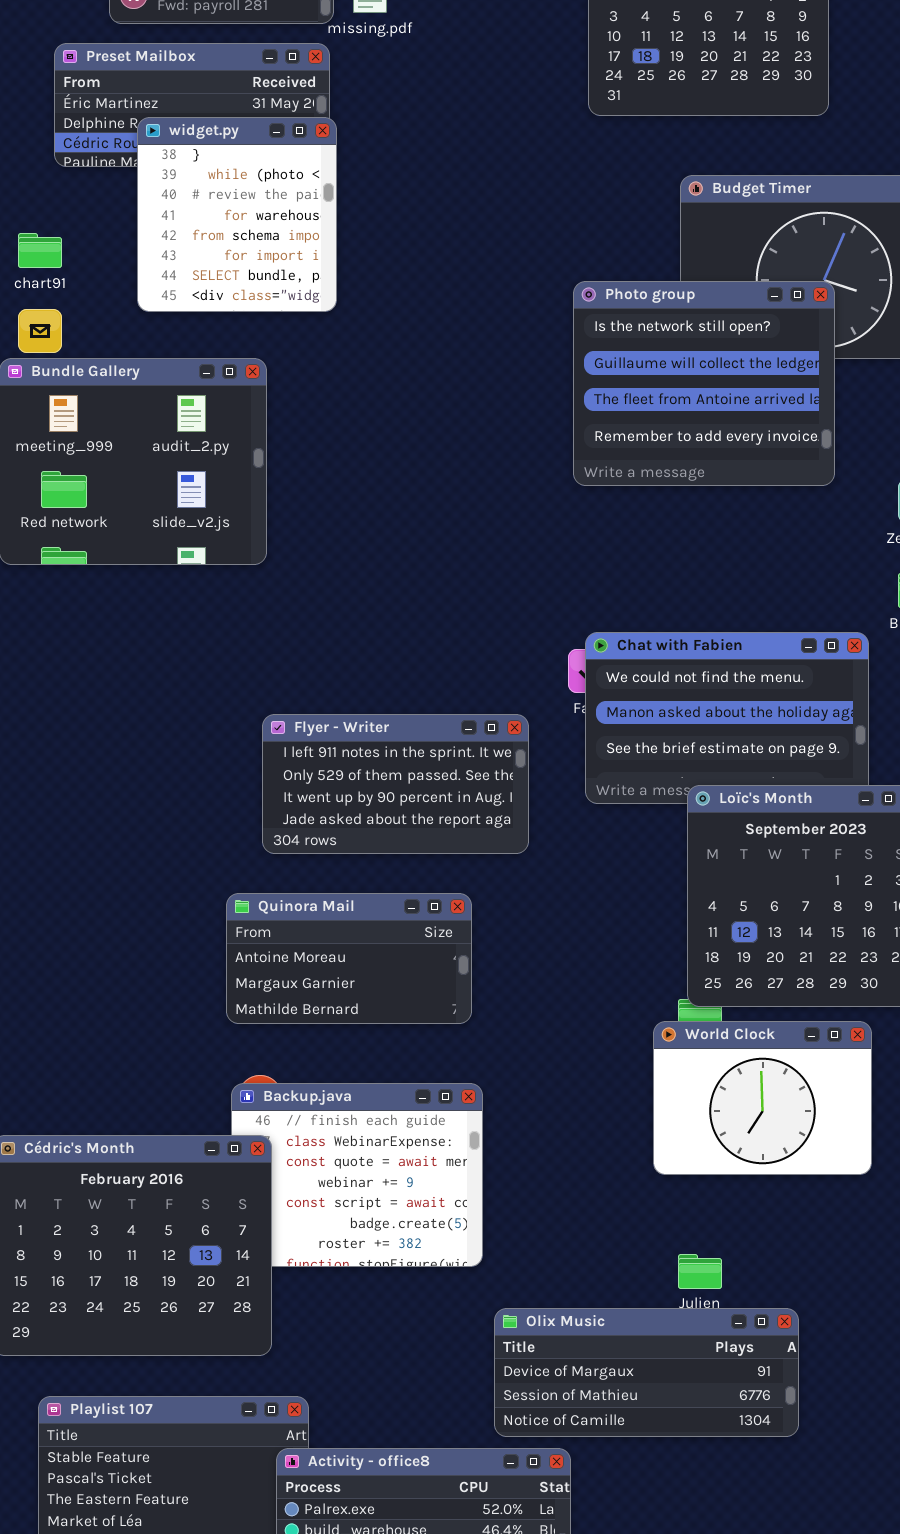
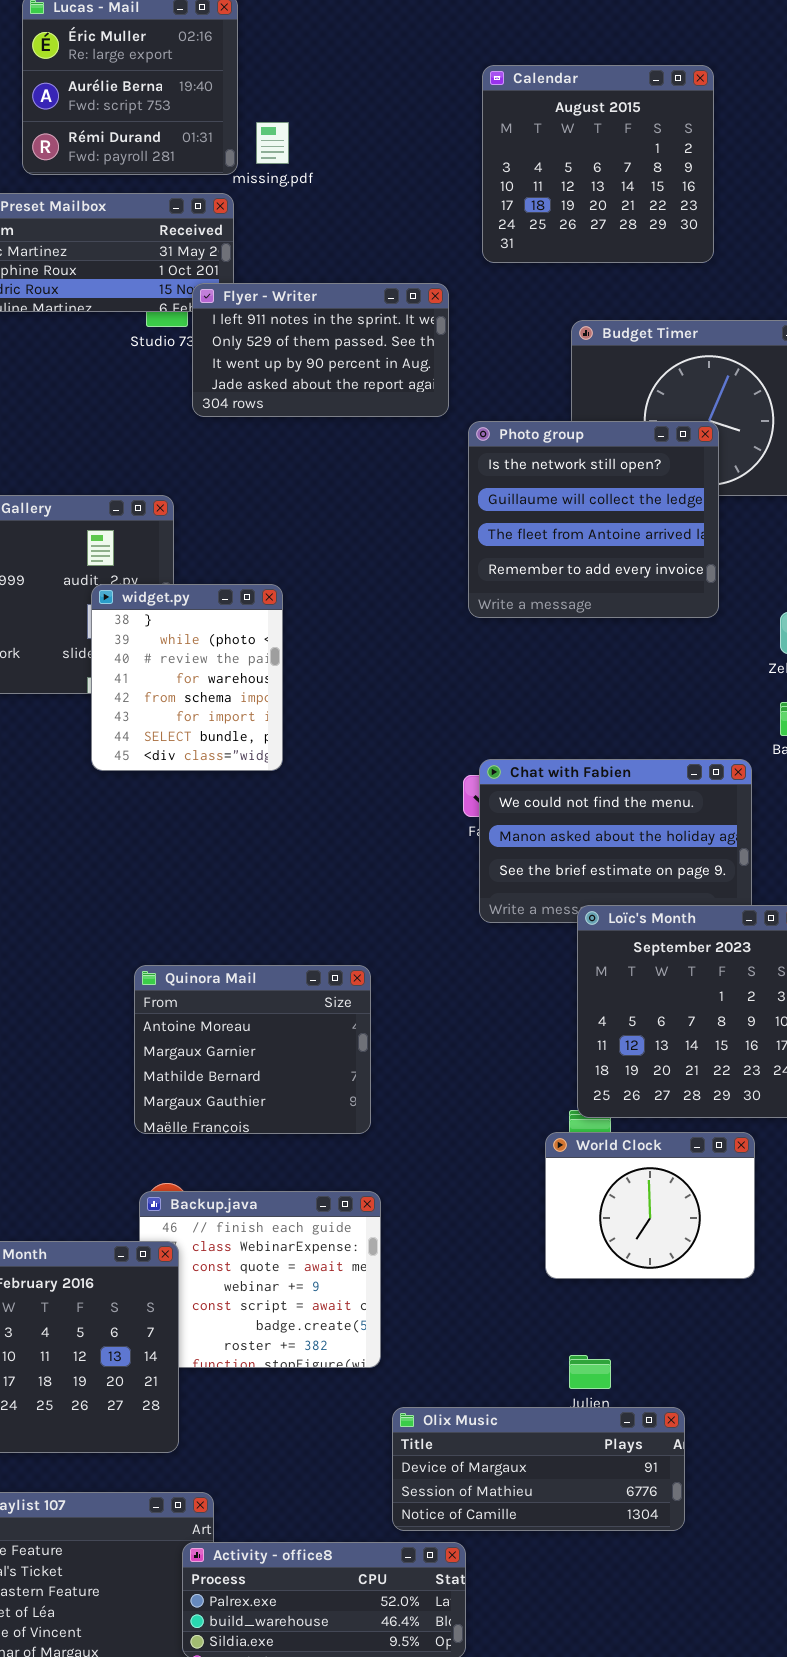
widget.py: [137,117,337,312] -> [91,584,283,771], moved
Flyer - Writer: [262,714,529,854] -> [192,283,449,417], moved
Quinora Mail: [226,893,472,1024] -> [134,965,371,1134], resized

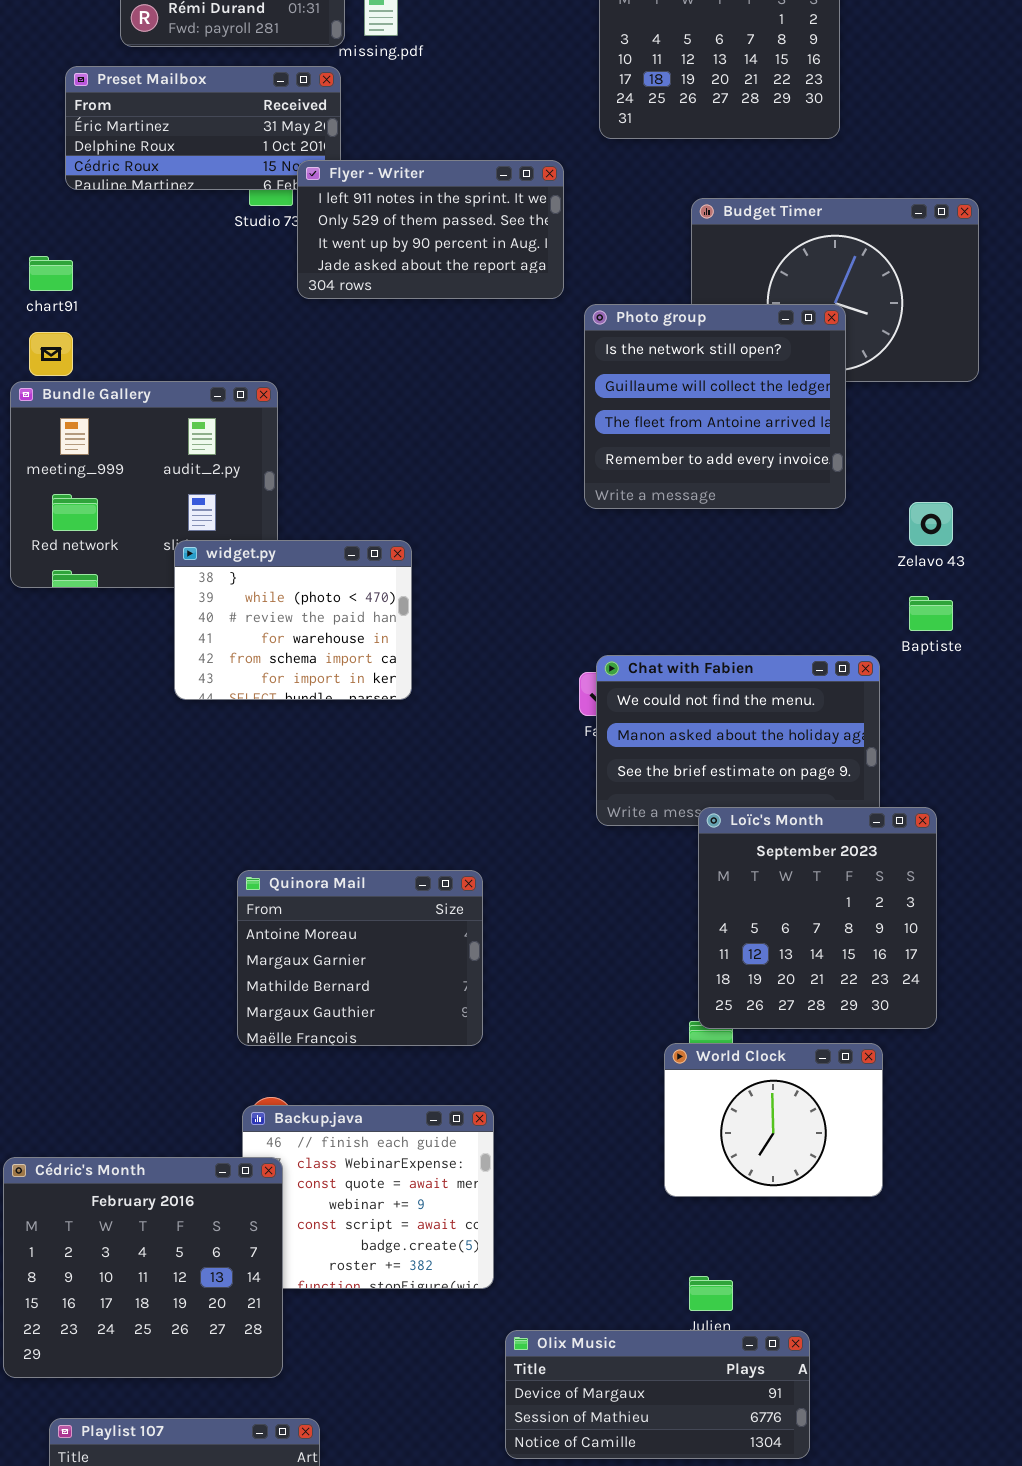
widget.py: [91,584,283,771] -> [174,540,412,700], moved, resized

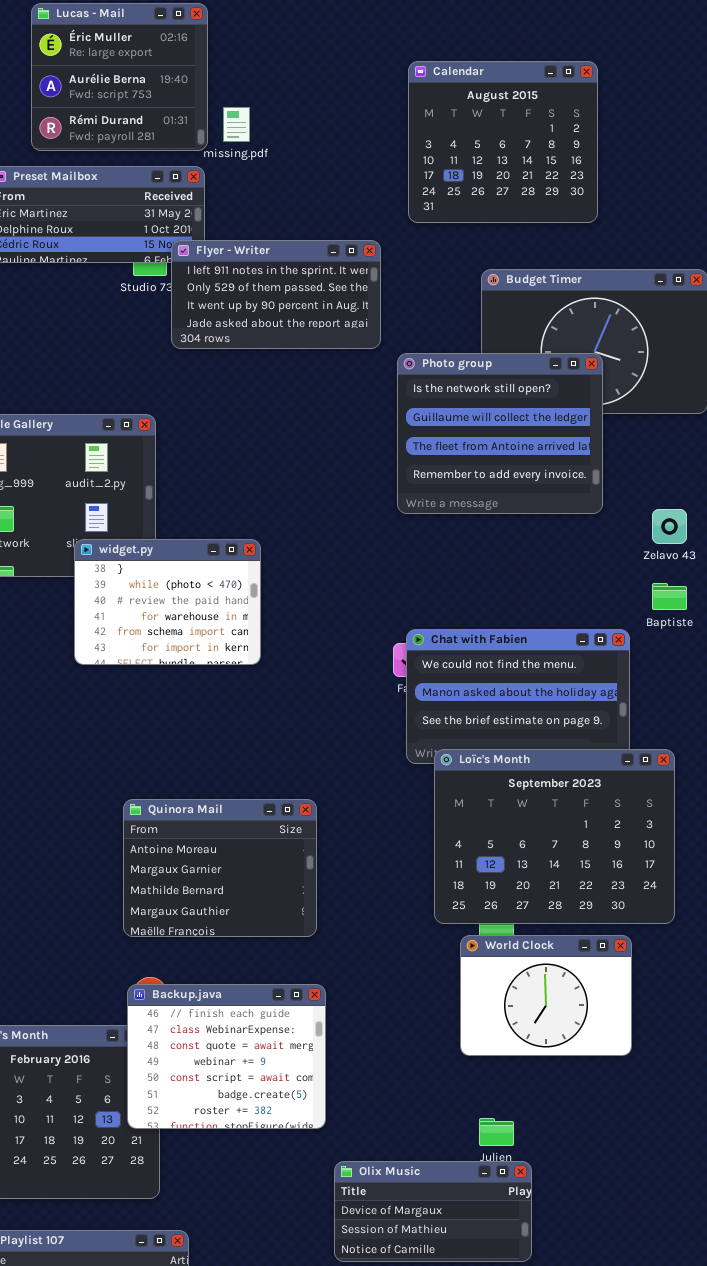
Loïc's Month: [698,807,937,1029] -> [434,749,675,924], resized
Backup.java: [242,1105,494,1289] -> [127,984,326,1129], raised
Olix Music: [505,1330,810,1459] -> [334,1161,532,1262], resized

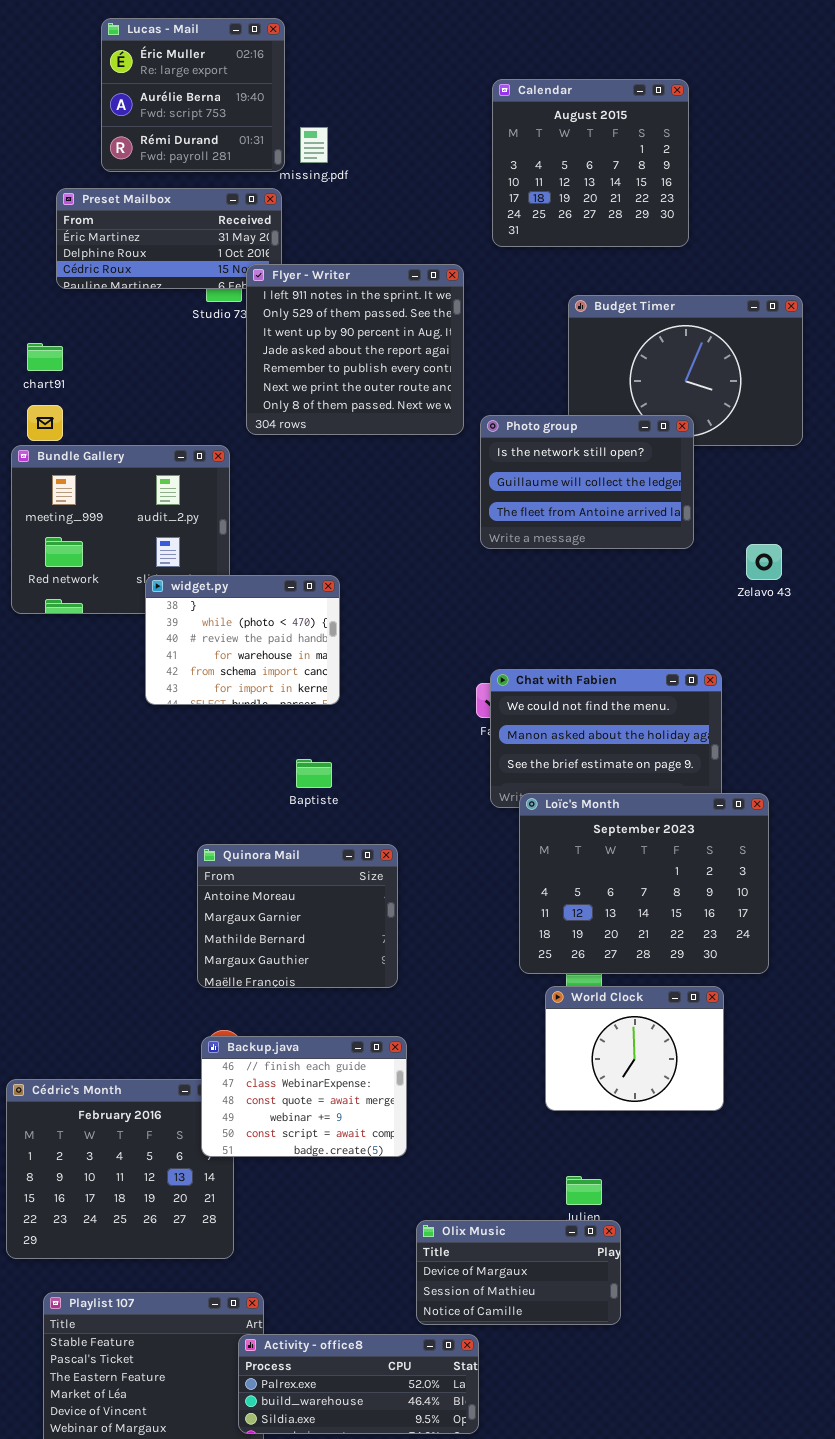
Flyer - Writer: [171,240,381,349] -> [246,264,464,435], resized
Photo group: [397,353,603,514] -> [480,415,694,549], resized
Baptiste: [652,583,687,610] -> [296,759,332,788], moved
Backup.java: [127,984,326,1129] -> [201,1036,407,1157], resized

